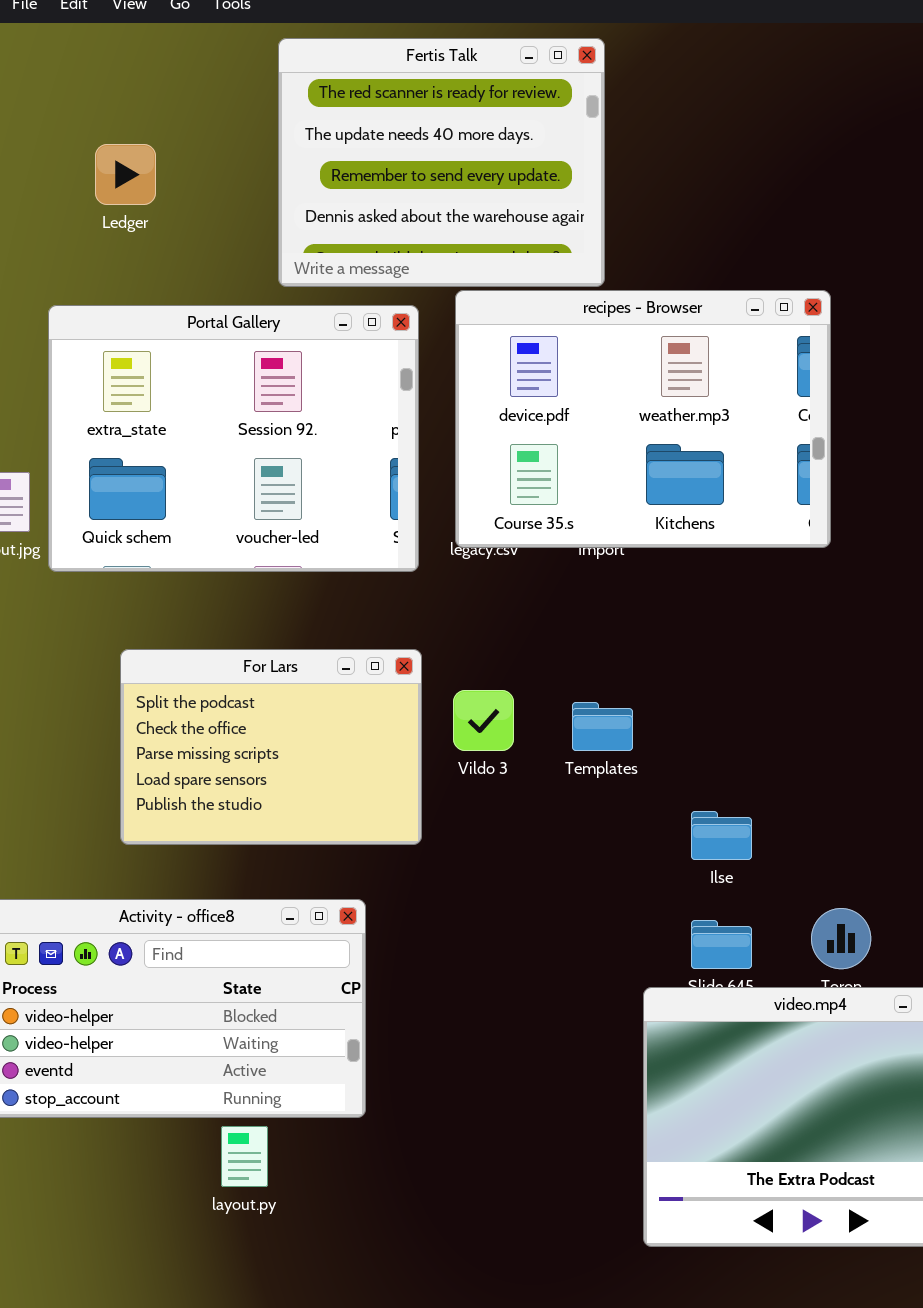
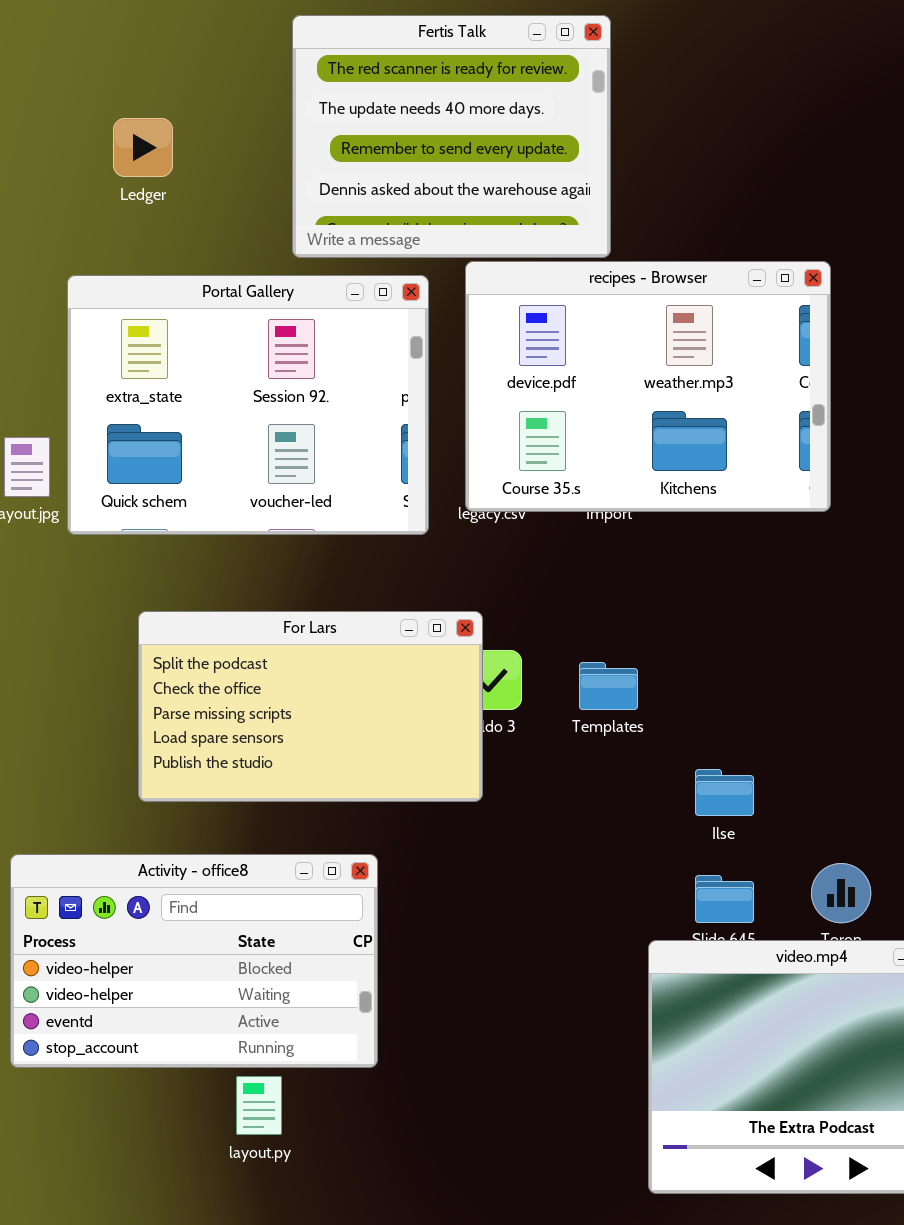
For Lars: [120,649,422,845] -> [138,611,483,802], resized

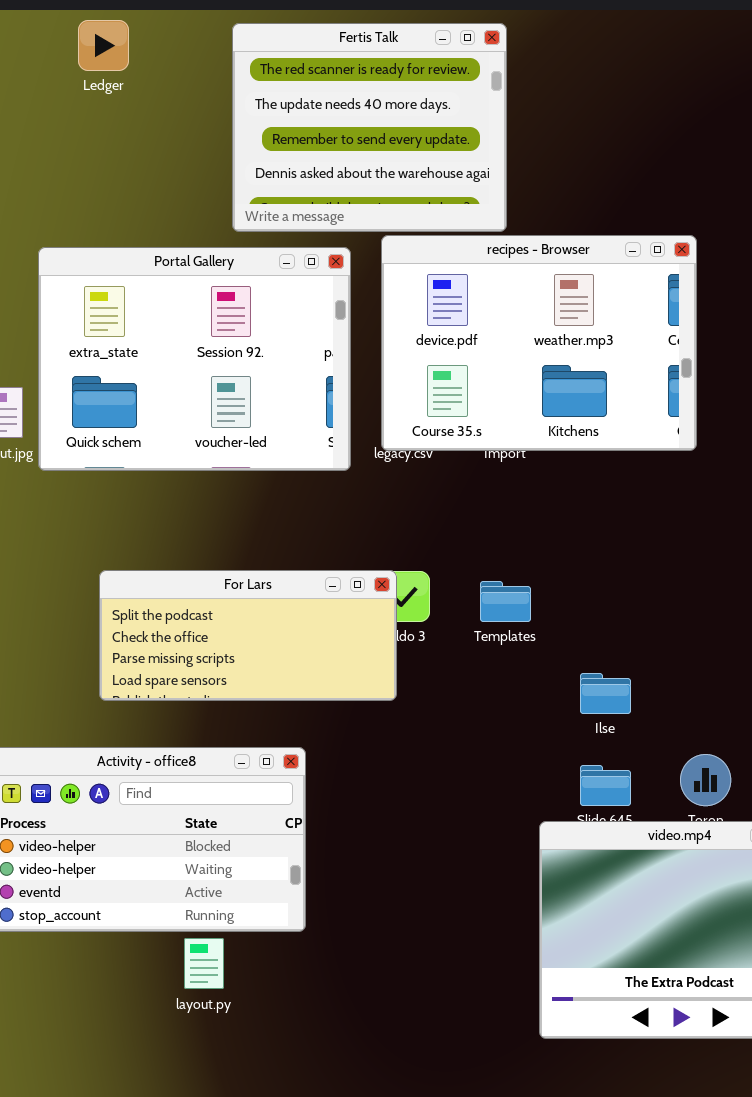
Ledger: [113,118,173,177] -> [78,20,129,71], moved
For Lars: [138,611,483,802] -> [99,570,397,701], resized

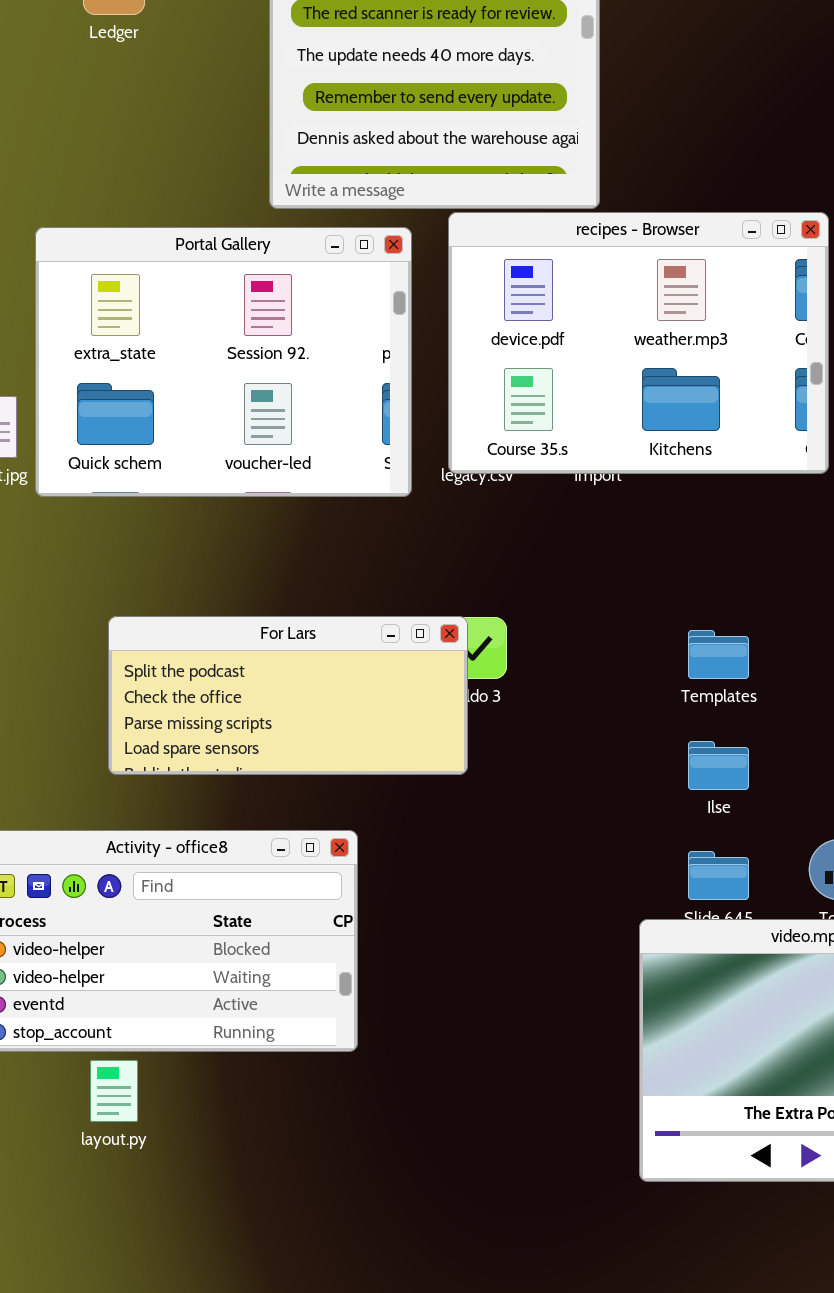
Templates: [480,581,531,622] -> [688,630,749,679], moved
layout.py: [184,938,224,989] -> [90,1060,138,1122], moved

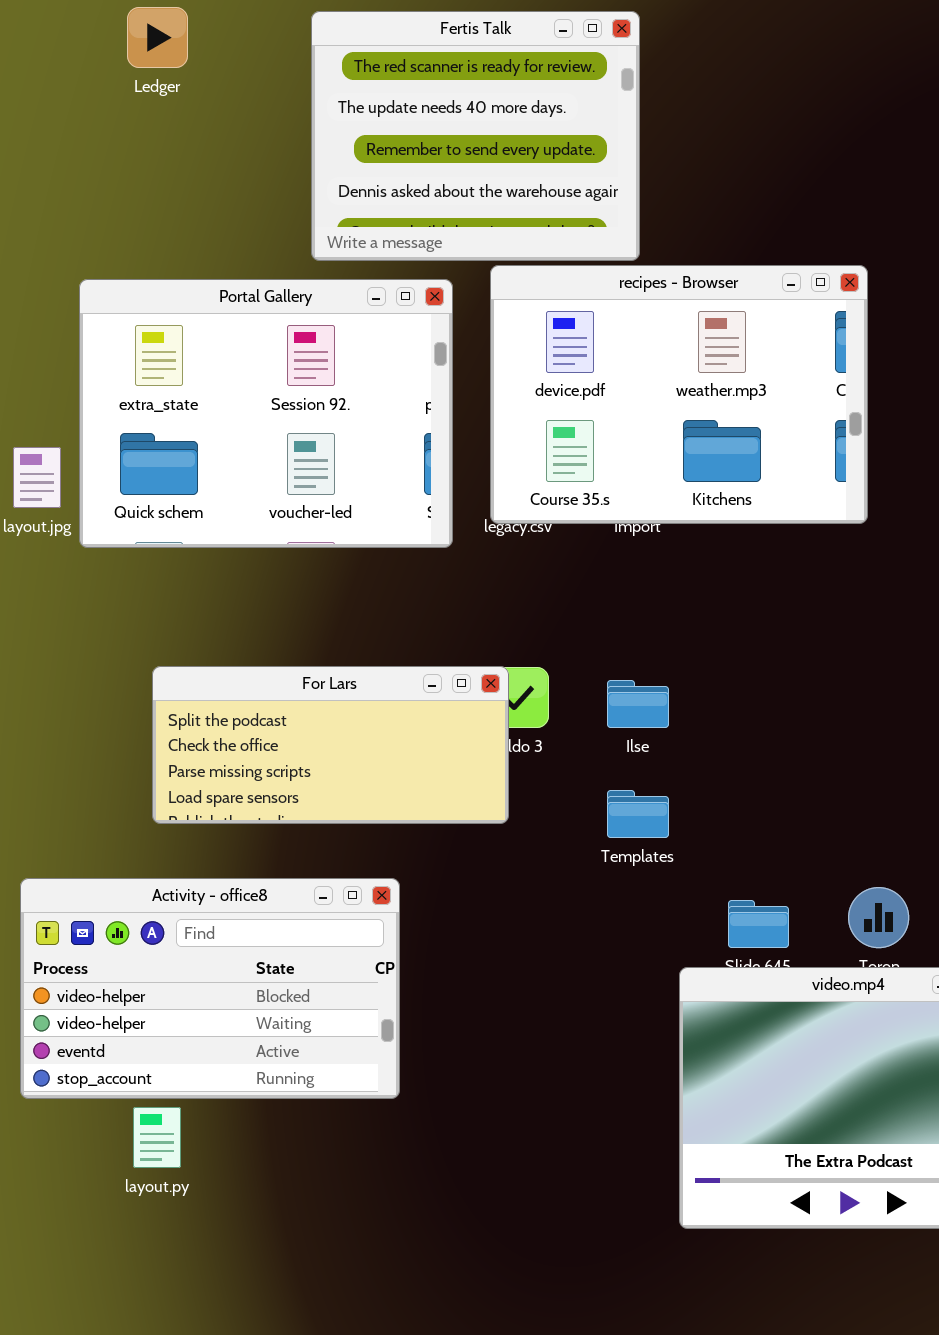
Templates: [688,630,749,679] -> [607,790,669,838], moved
Ilse: [688,741,749,790] -> [607,680,669,728], moved

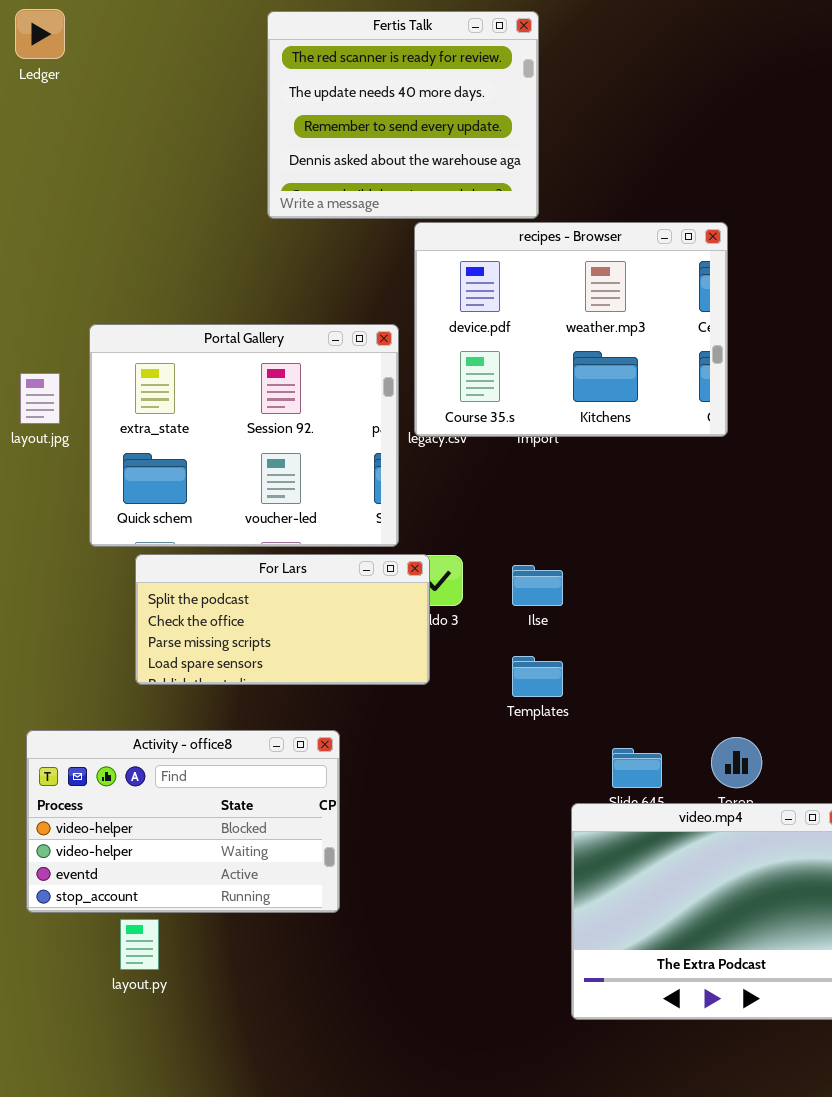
Ledger: [127,7,188,68] -> [15,9,65,59], moved
Portal Gallery: [79,279,453,548] -> [89,324,399,547], moved

